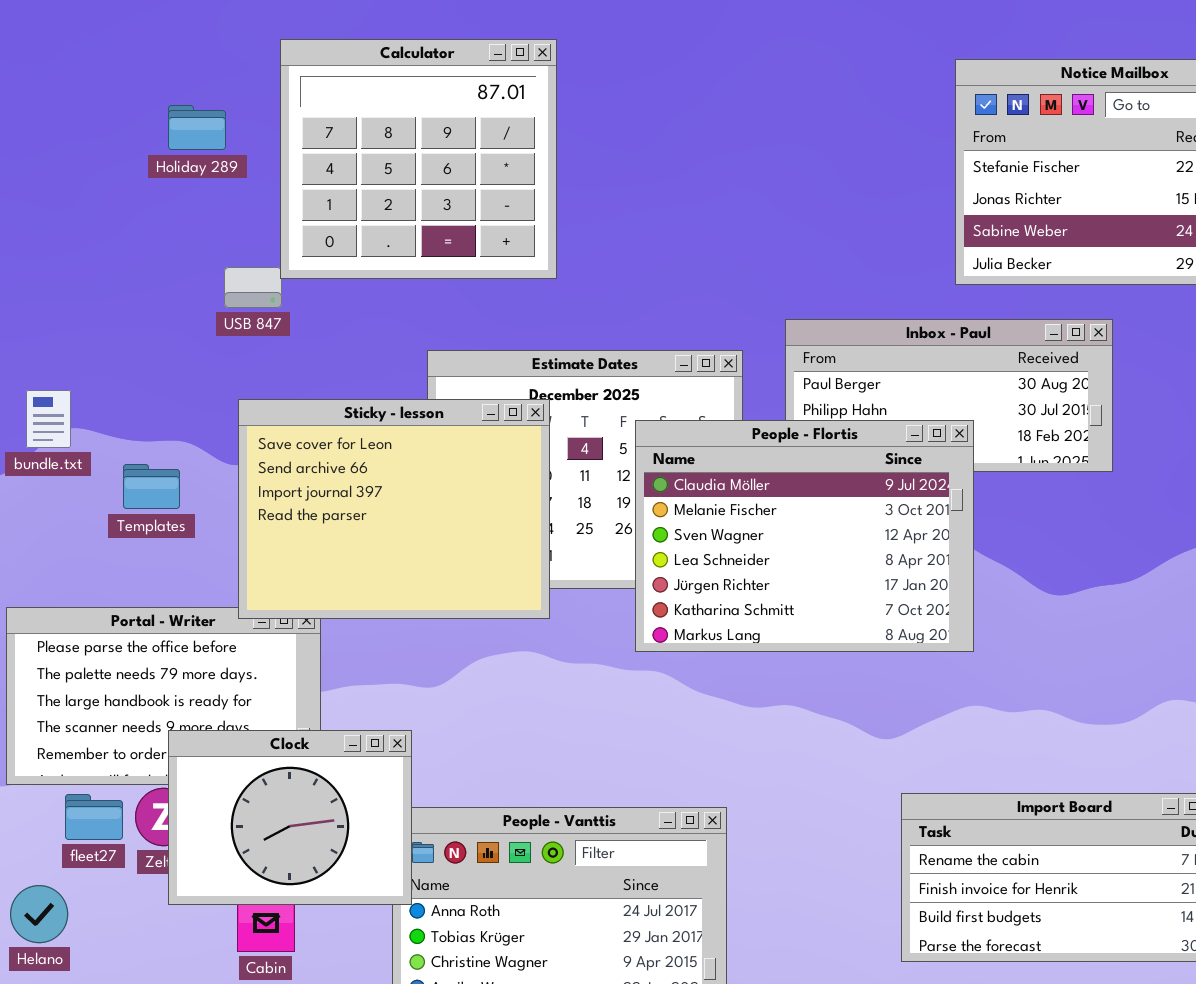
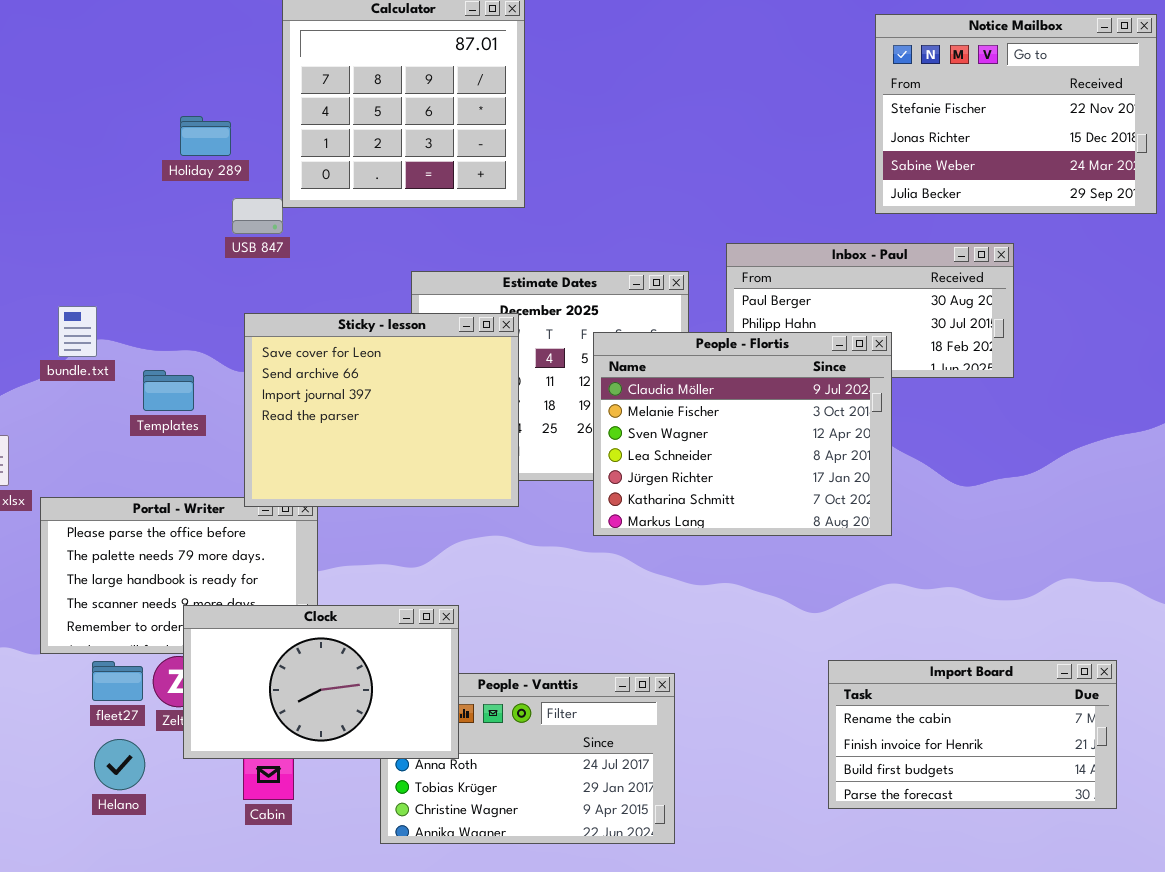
Holiday 289: [168,105,226,150] -> [180,116,231,156], moved
Clock: [168,730,412,905] -> [183,605,459,759], resized
Helano: [10,885,68,943] -> [94,739,145,790], moved

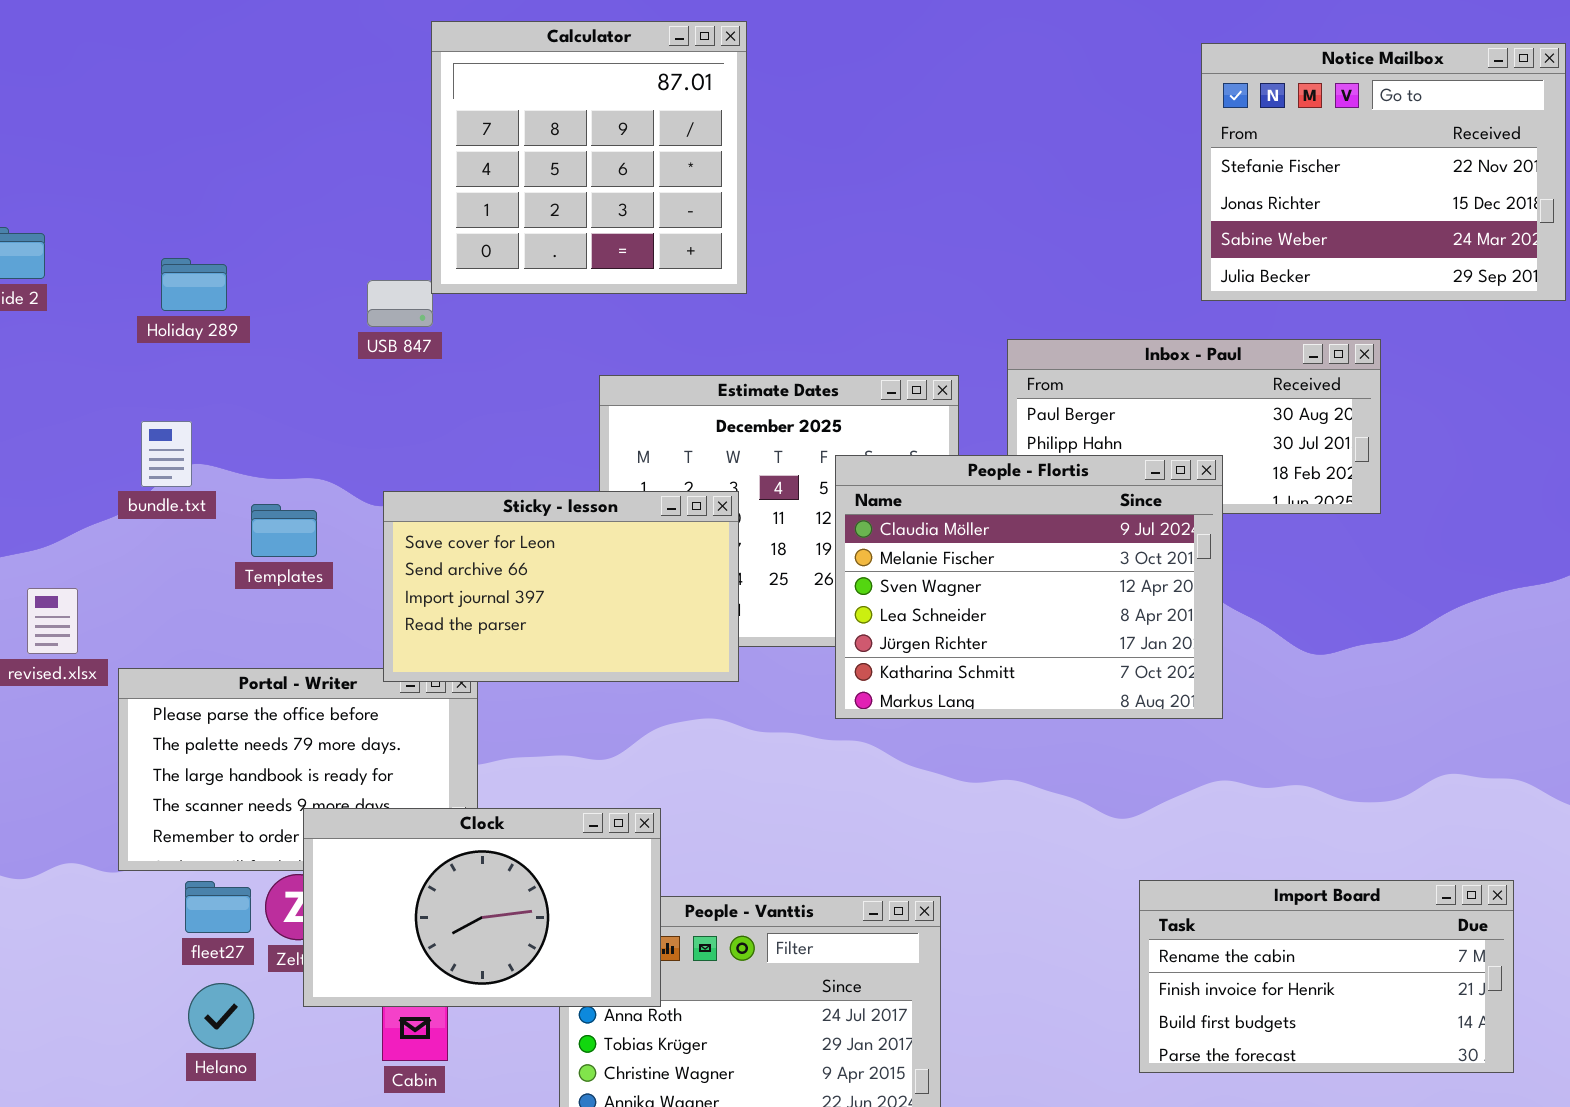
Holiday 289: [180,116,231,156] -> [161,258,227,311], moved
Sticky - lesson: [244,313,519,507] -> [383,491,739,682], resized

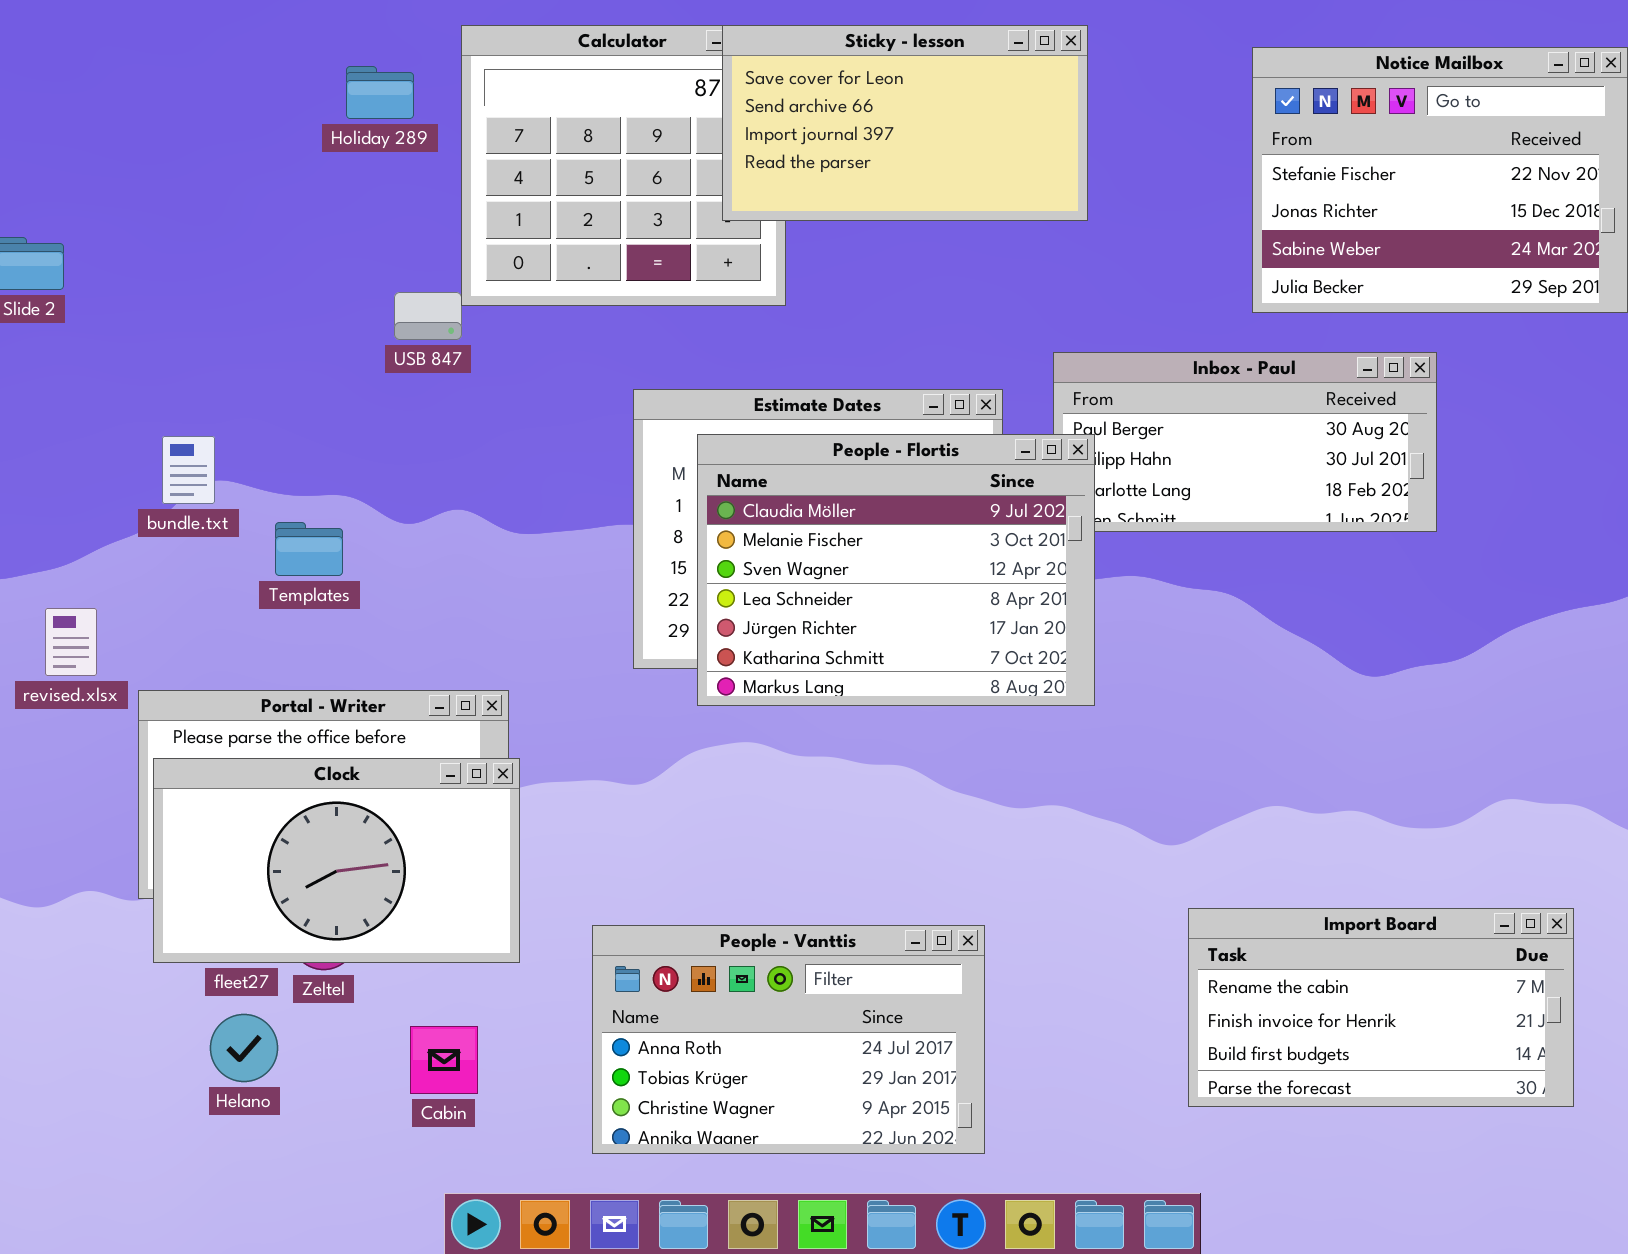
Holiday 289: [161,258,227,311] -> [346,66,414,119], moved
People - Flortis: [835,455,1223,719] -> [697,434,1095,706], moved
Sticky - lesson: [383,491,739,682] -> [722,25,1088,221], moved
Clock: [303,808,661,1007] -> [153,758,520,963], moved

